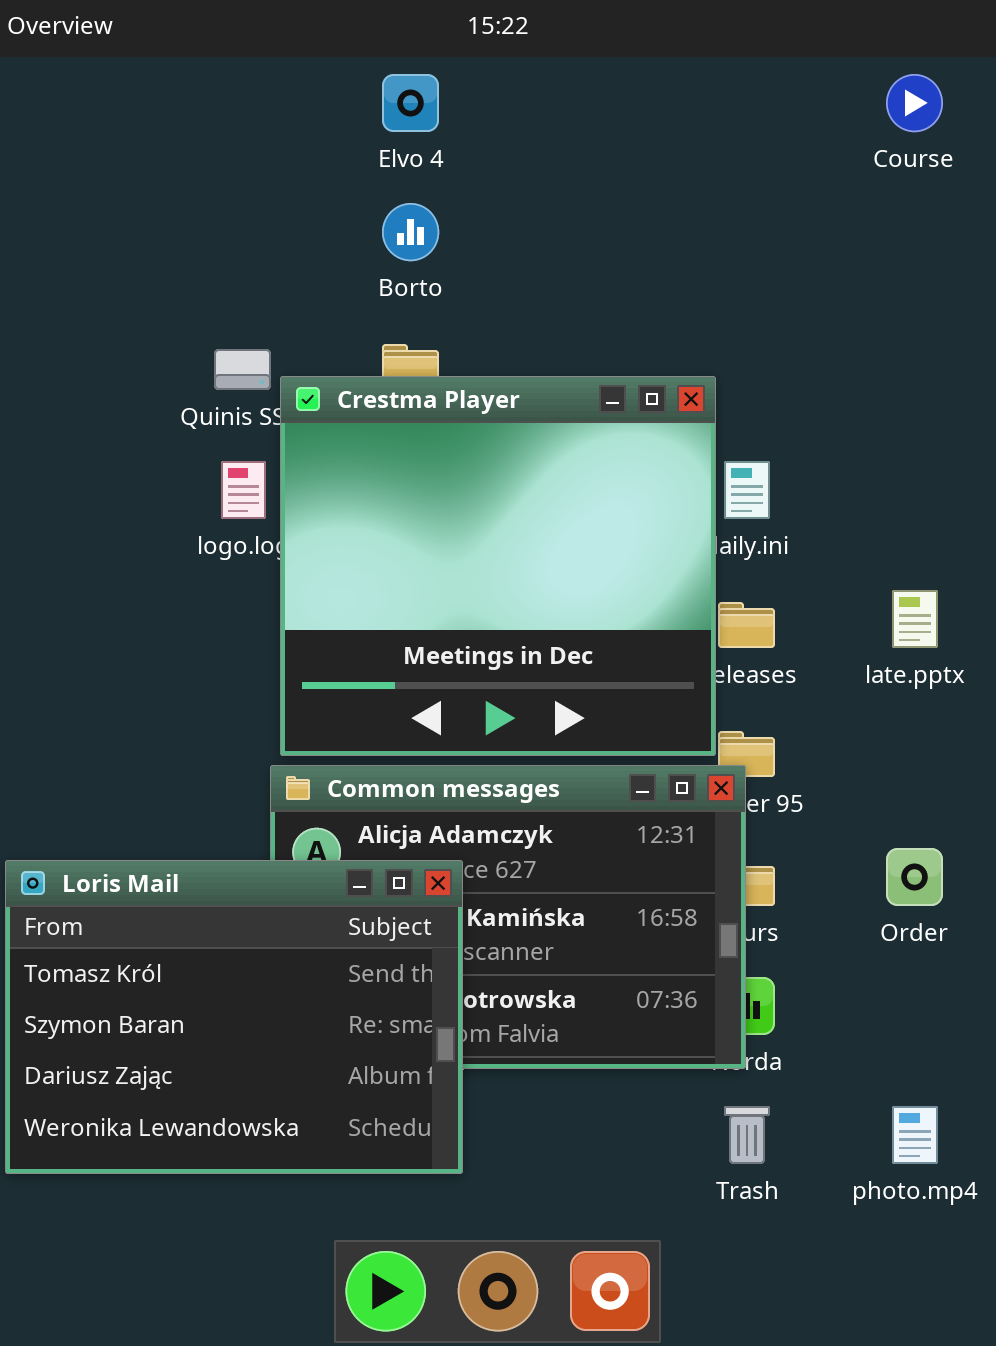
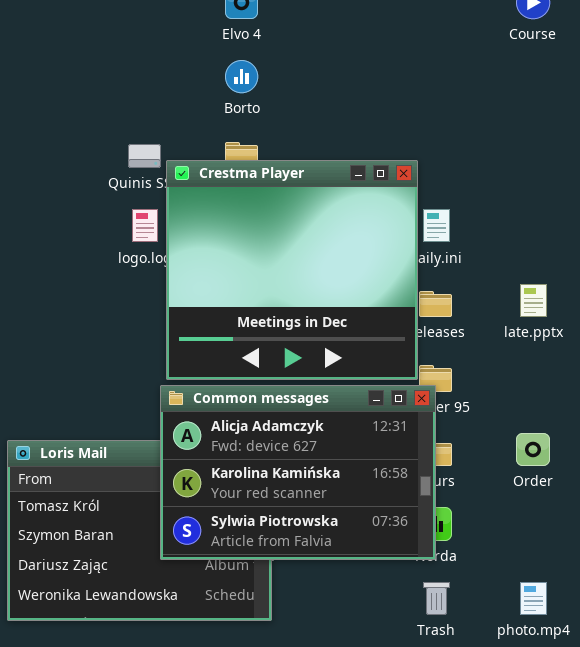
Common messages: [270,765,746,1069] -> [160,385,436,560], raised

